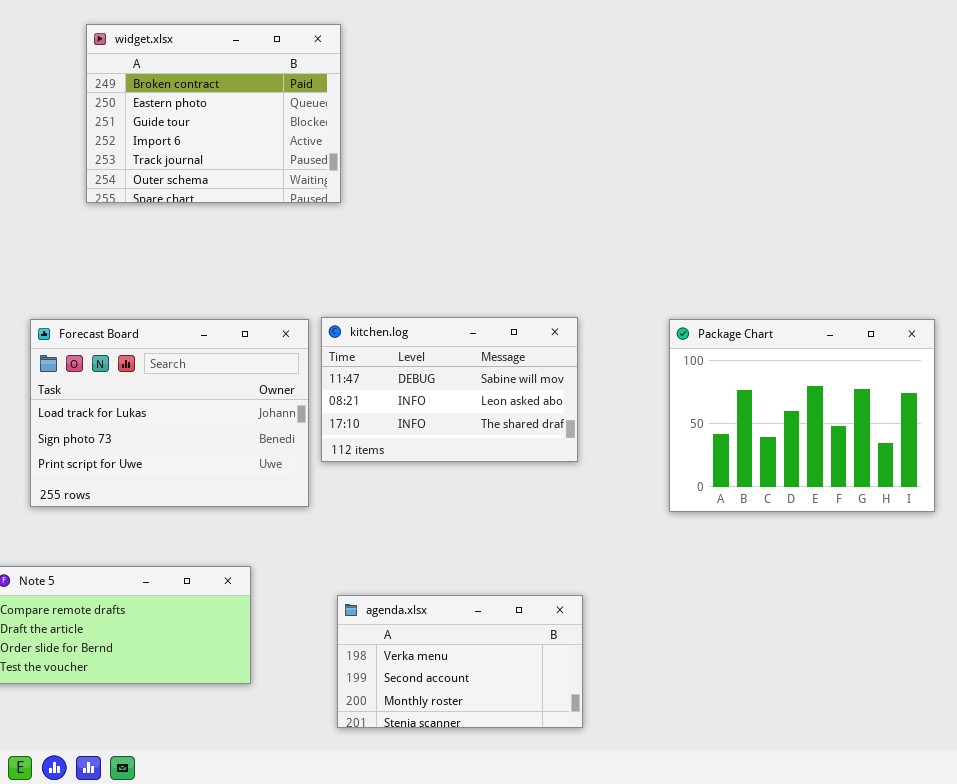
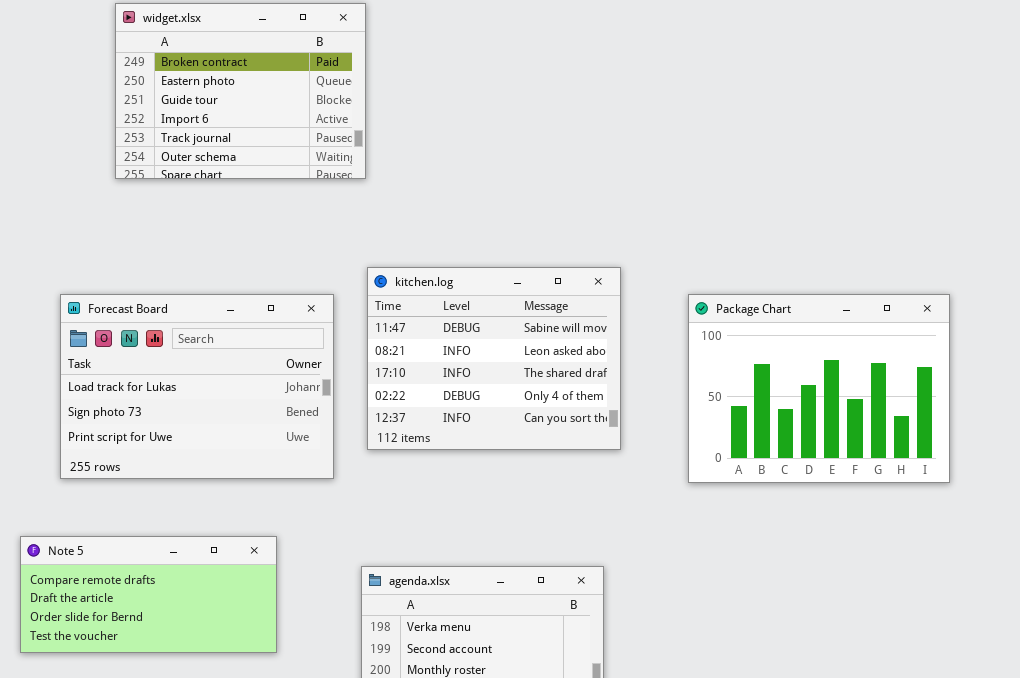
kitchen.log: [321,317,578,462] -> [367,267,621,450], moved, resized

